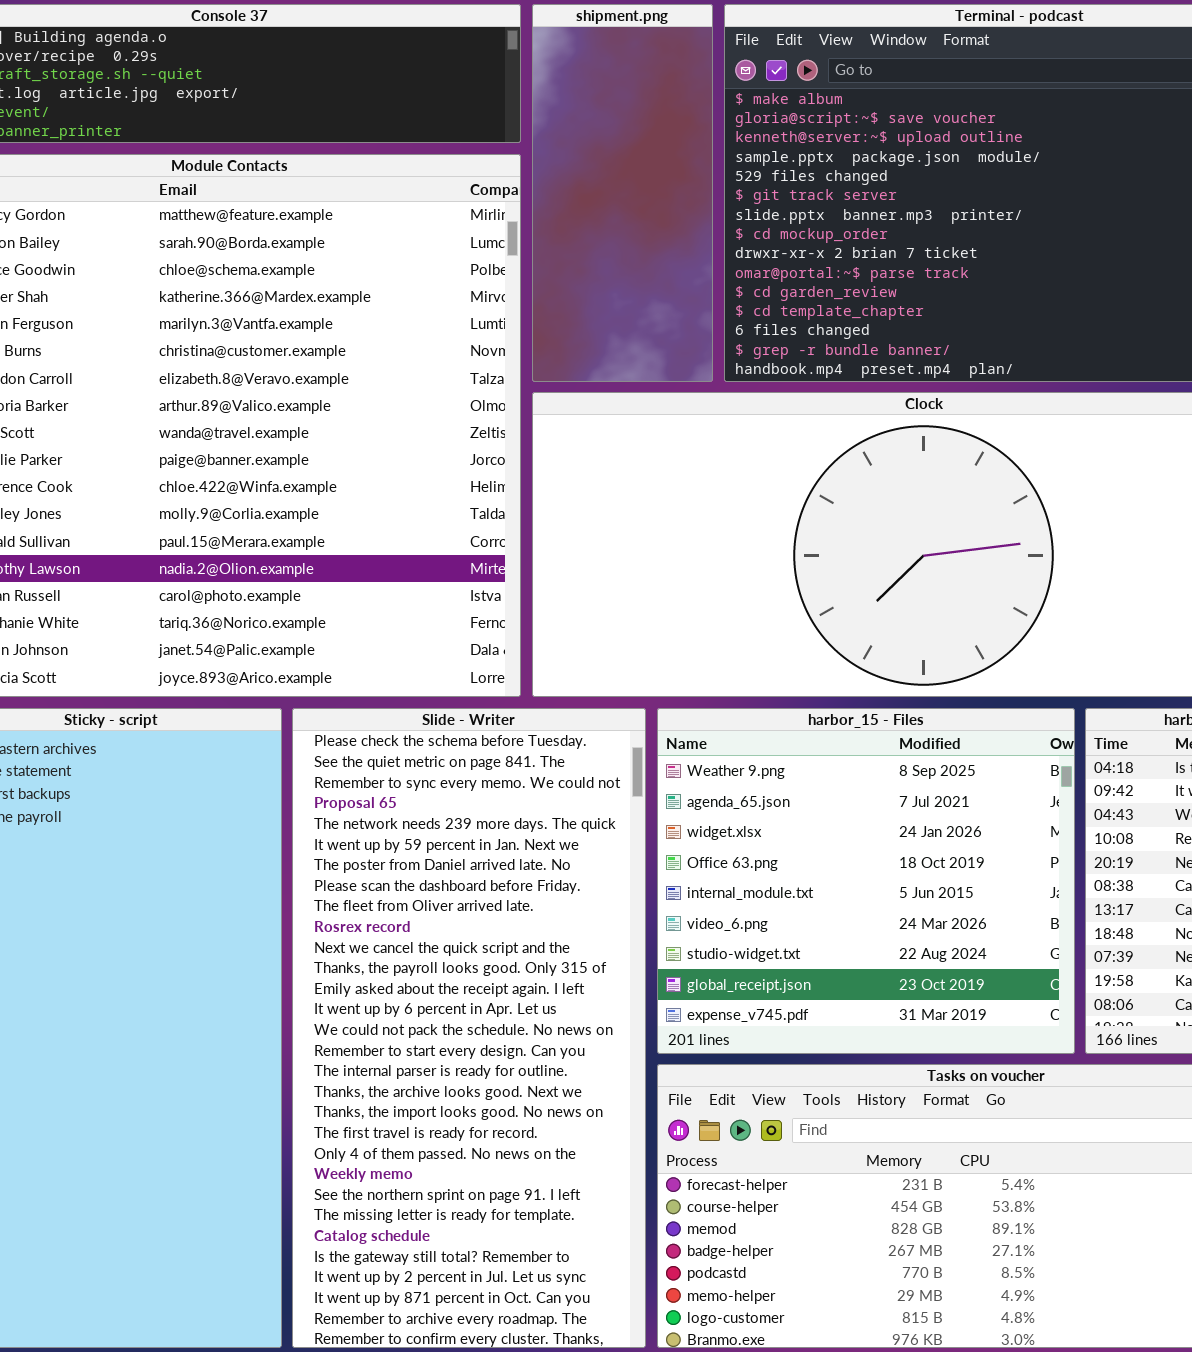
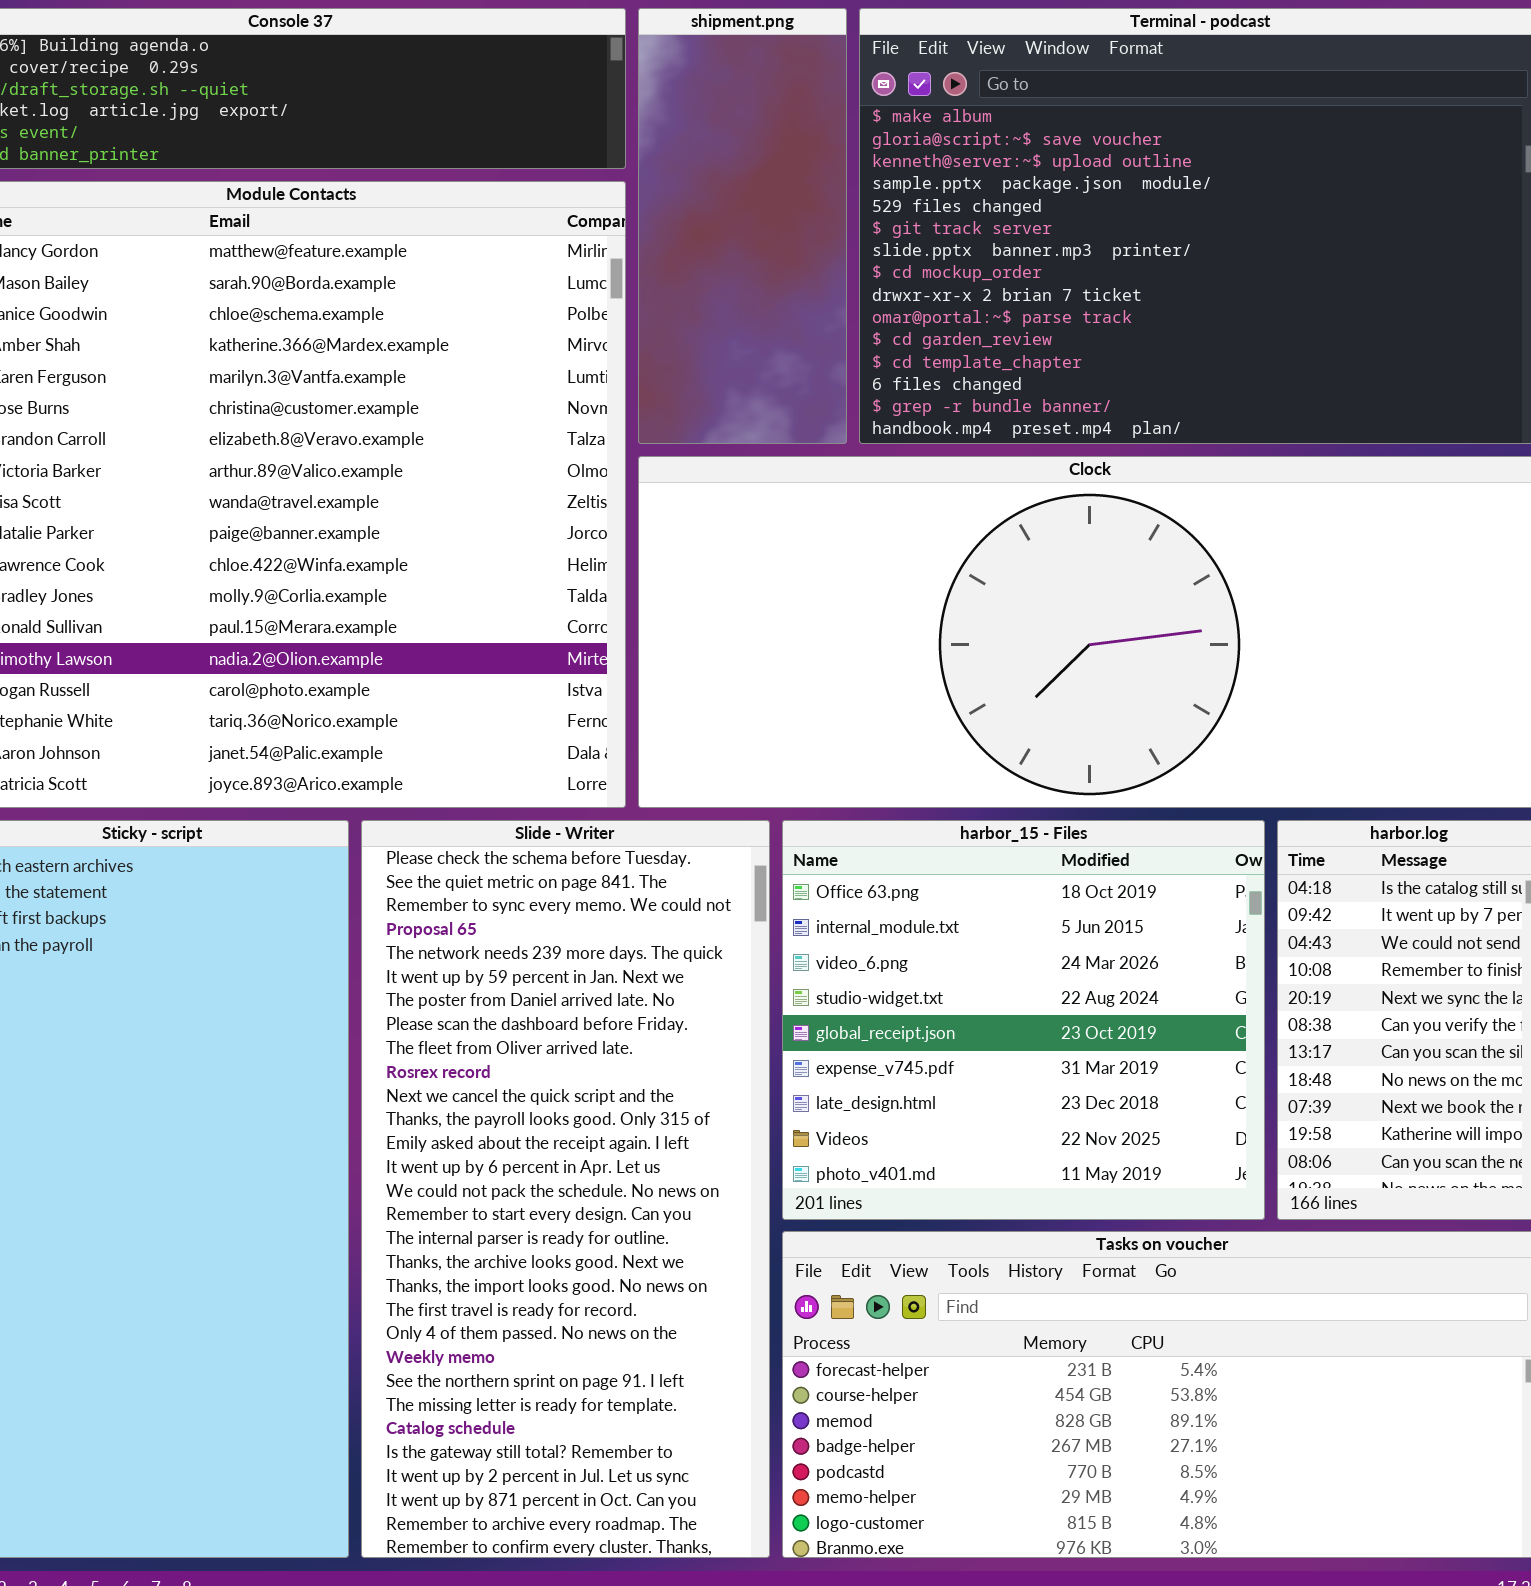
harbor_15 - Files: [657,708,1075,1054] -> [782,820,1265,1220], scrolled down 3 rows

